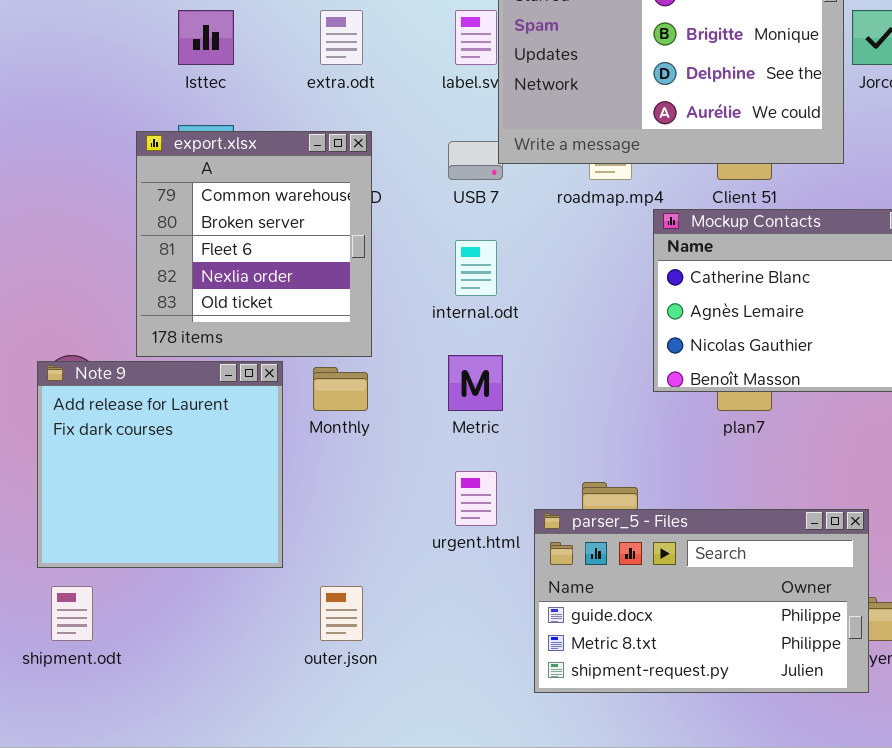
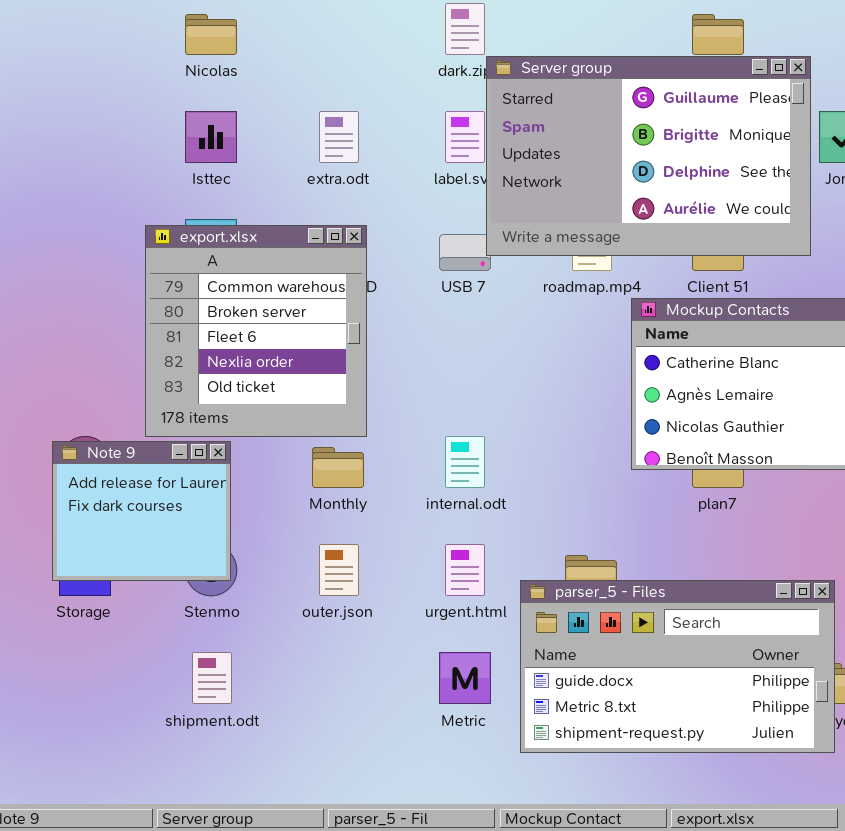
internal.odt: [455,240,497,296] -> [445,436,485,488], moved
Metric: [448,355,503,411] -> [439,652,491,704], moved
Note 9: [37,361,283,568] -> [52,441,231,581], resized
shipment.odt: [51,586,93,641] -> [192,652,232,704], moved
outer.json: [320,586,363,641] -> [319,544,359,596], moved

